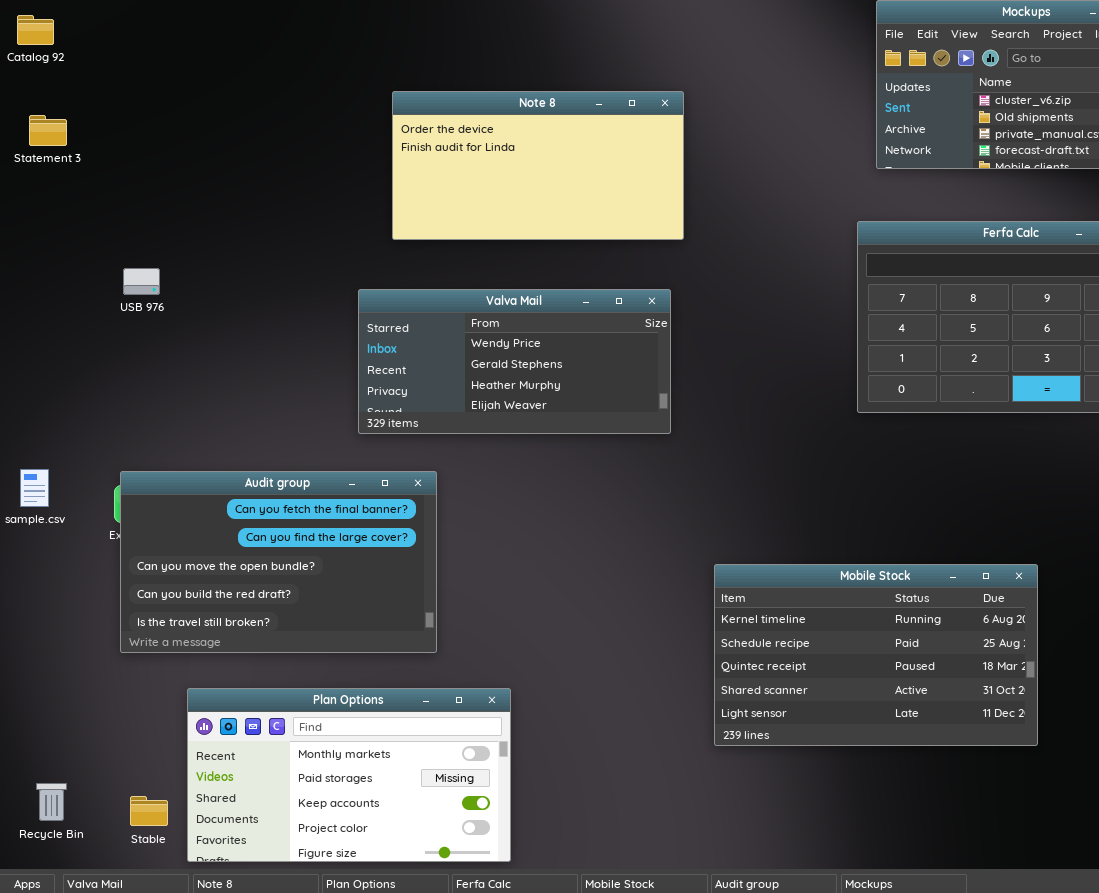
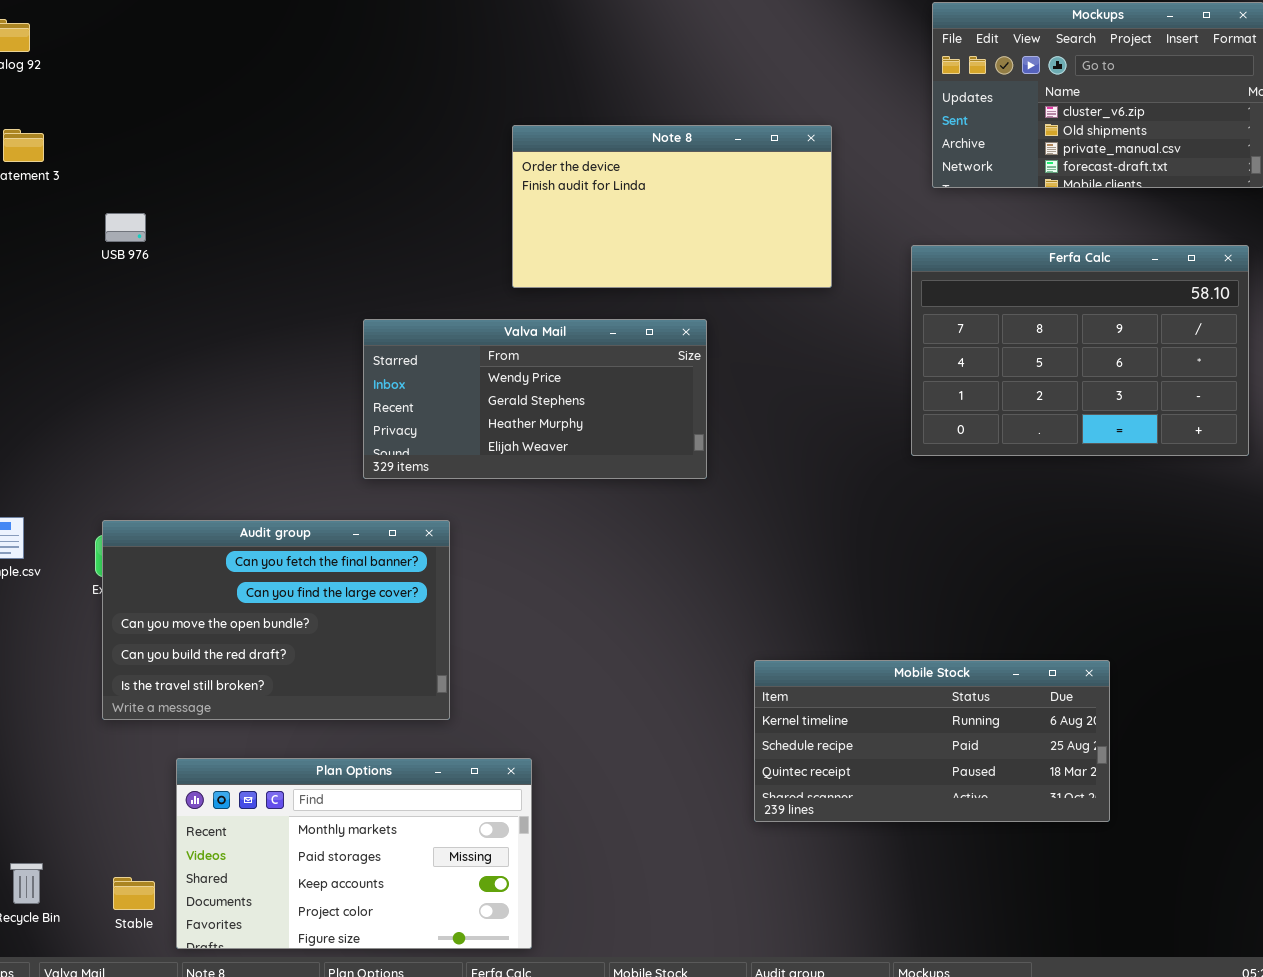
Note 8: [392,91,684,240] -> [512,125,832,288], moved
USB 976: [123,268,160,295] -> [105,213,146,242], moved
Mobile Stock: [714,564,1038,746] -> [754,660,1110,822], resized

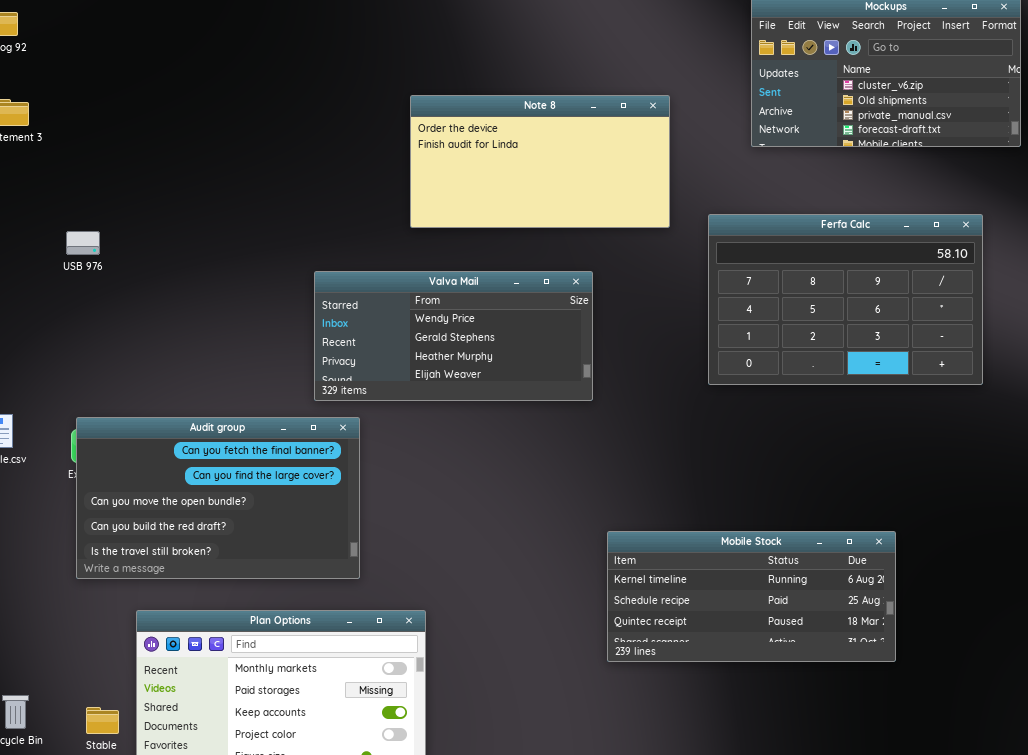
USB 976: [105,213,146,242] -> [66,231,100,255], moved
Ferfa Calc: [911,245,1249,456] -> [708,214,983,385], moved
Valva Mail: [363,319,707,479] -> [314,271,593,401], moved

